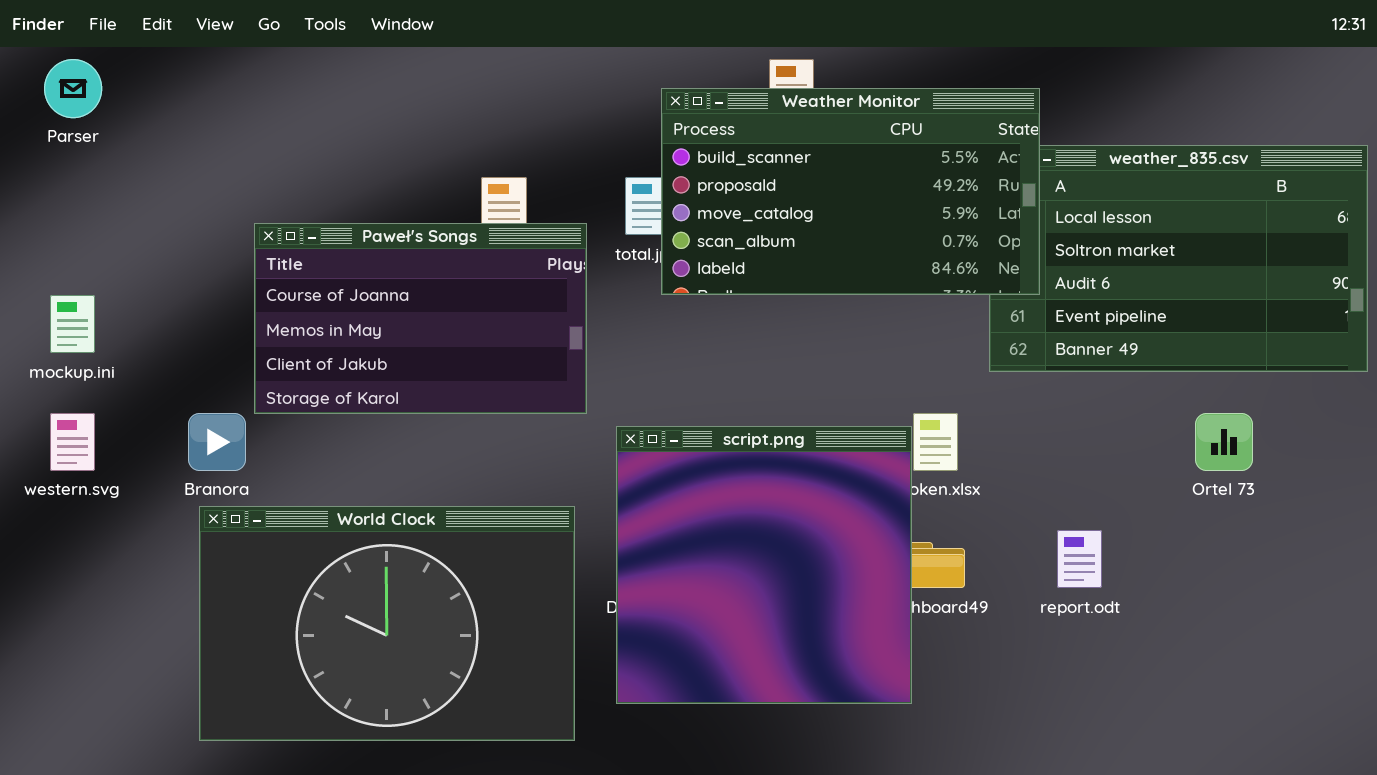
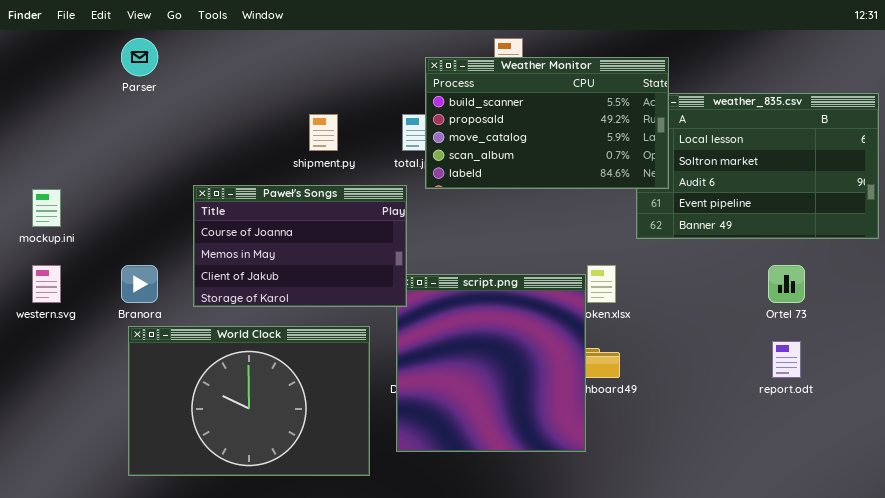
Parser: [44,59,102,118] -> [121,38,158,76], moved
Paweł's Songs: [254,223,587,414] -> [193,185,407,307], moved
report.odt: [1057,530,1102,588] -> [772,341,801,378], moved

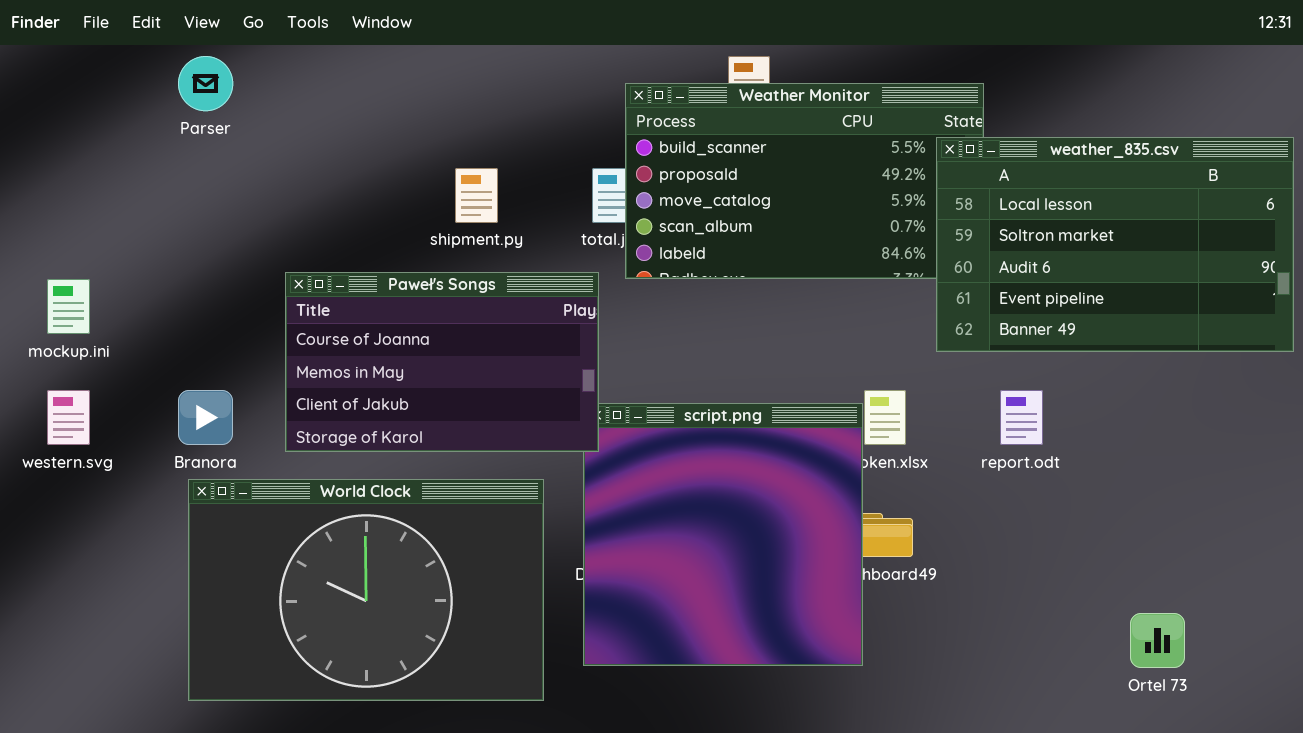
weather_835.csv: [636,93,879,239] -> [936,137,1294,352], raised
Ortel 73: [768,265,805,303] -> [1130,613,1185,668], moved
report.odt: [772,341,801,378] -> [1000,390,1043,445], moved

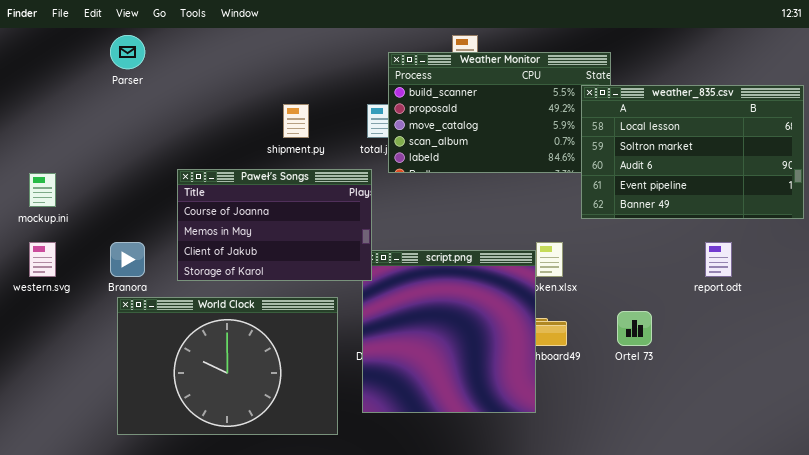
report.odt: [1000,390,1043,445] -> [705,242,732,277], moved
Ortel 73: [1130,613,1185,668] -> [617,311,652,346], moved

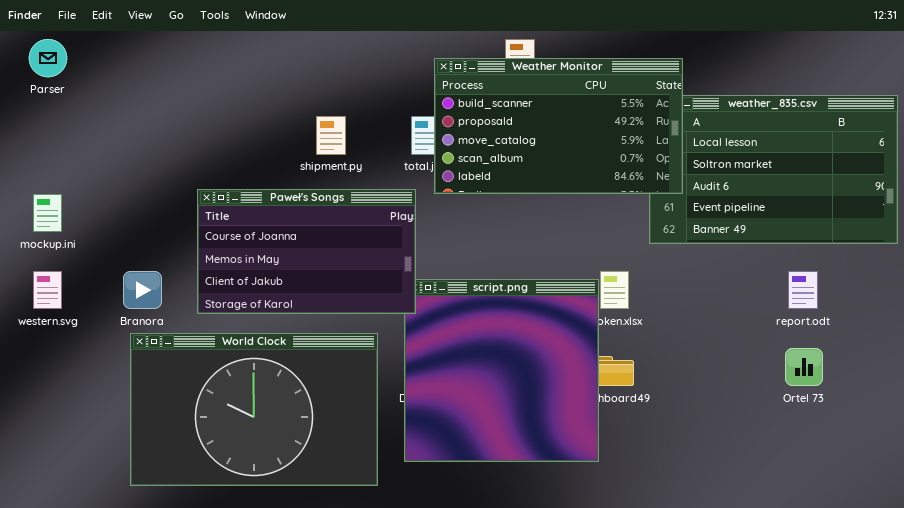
Parser: [110,35,145,69] -> [29,39,67,77], moved
Weather Monitor: [388,52,611,173] -> [434,58,683,194], raised
Ortel 73: [617,311,652,346] -> [785,348,823,386], moved

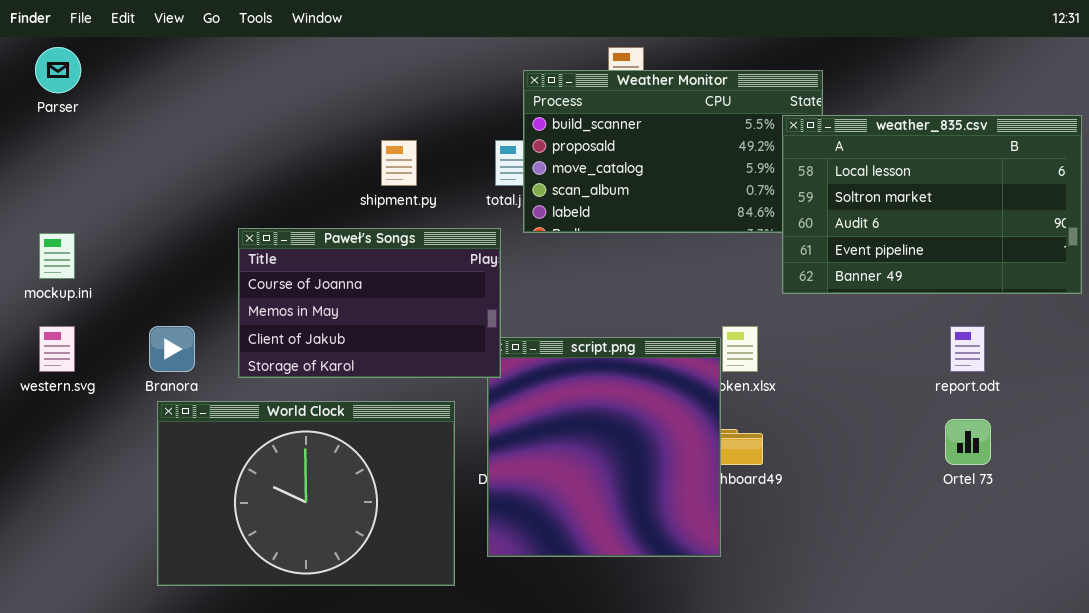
weather_835.csv: [649,95,898,244] -> [782,115,1082,294], raised

